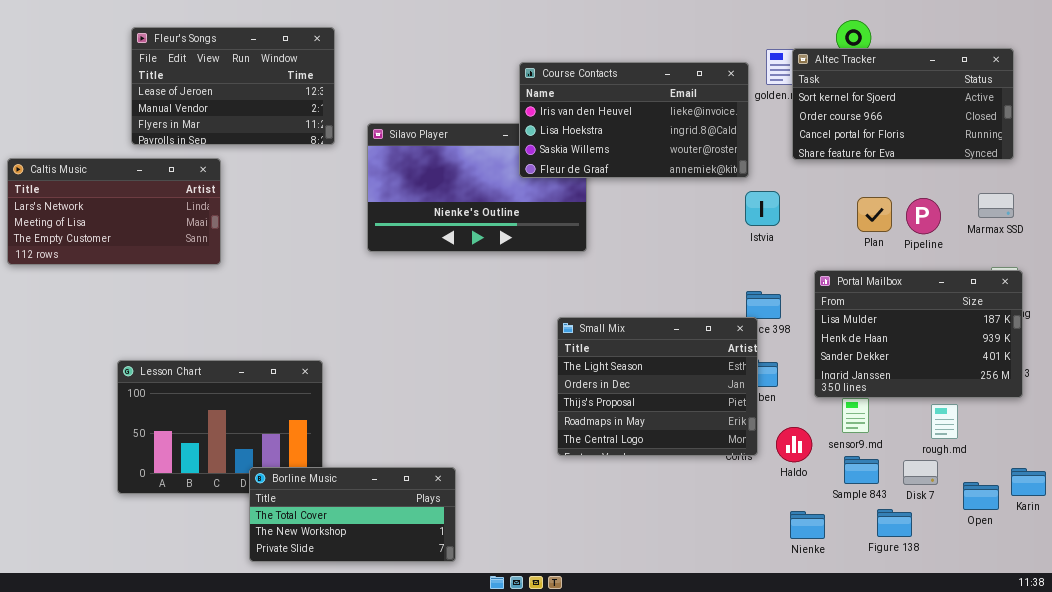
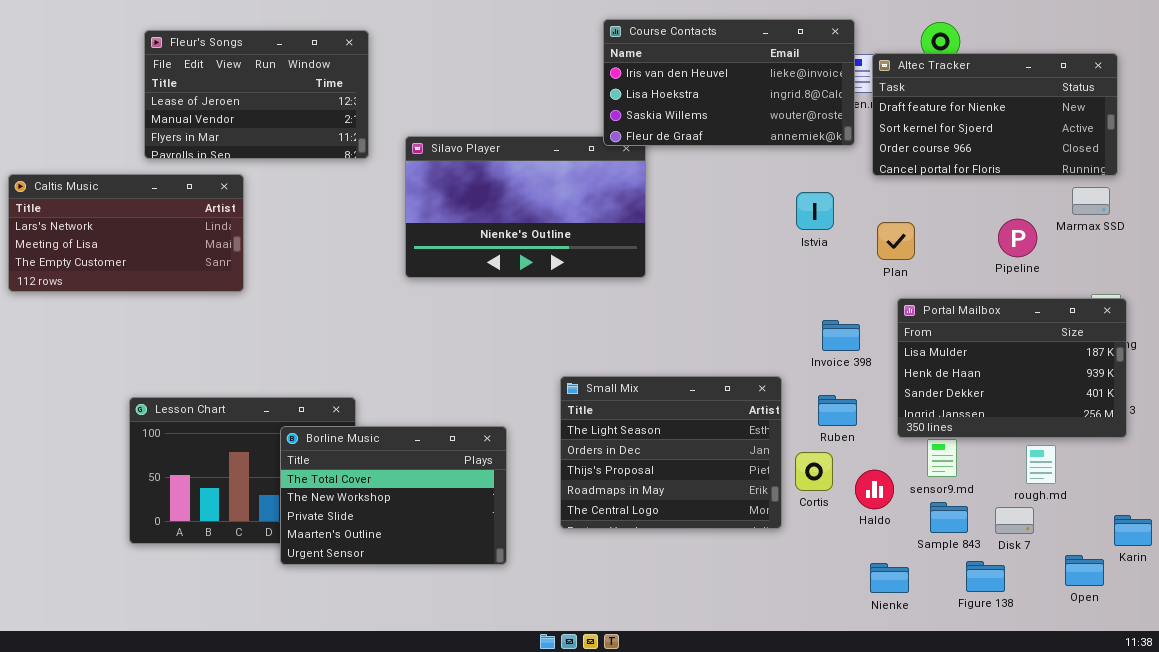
Altec Tracker: [792,48,1014,160] -> [872,53,1118,176], scrolled up 1 row
Course Contacts: [519,62,749,178] -> [603,19,855,146], moved
Istvia: [745,191,780,226] -> [796,192,834,230], moved
Marmax SSD: [978,193,1014,218] -> [1072,187,1110,215], moved
Plan: [857,197,892,232] -> [877,222,915,260], moved
Small Mix: [557,317,758,456] -> [560,376,782,529], moved
Borline Music: [249,467,456,562] -> [280,426,507,565], moved, resized
Open: [963,482,999,510] -> [1065,555,1104,586], moved

